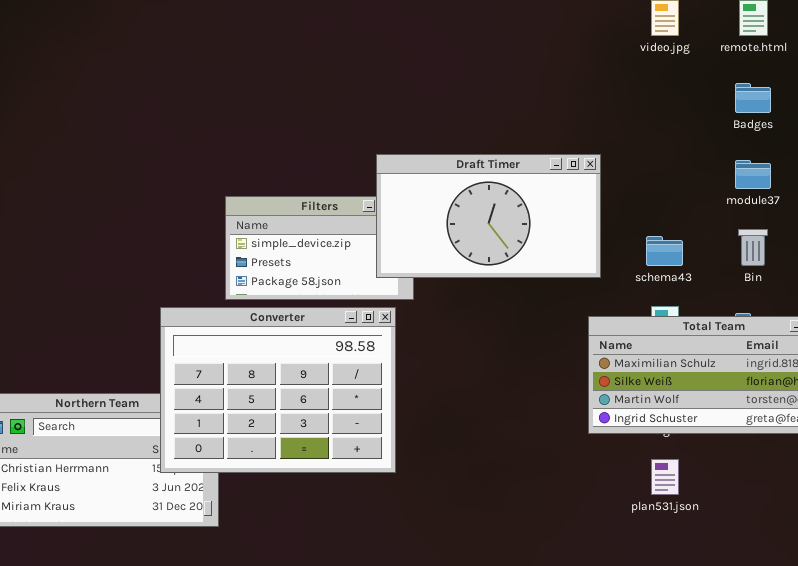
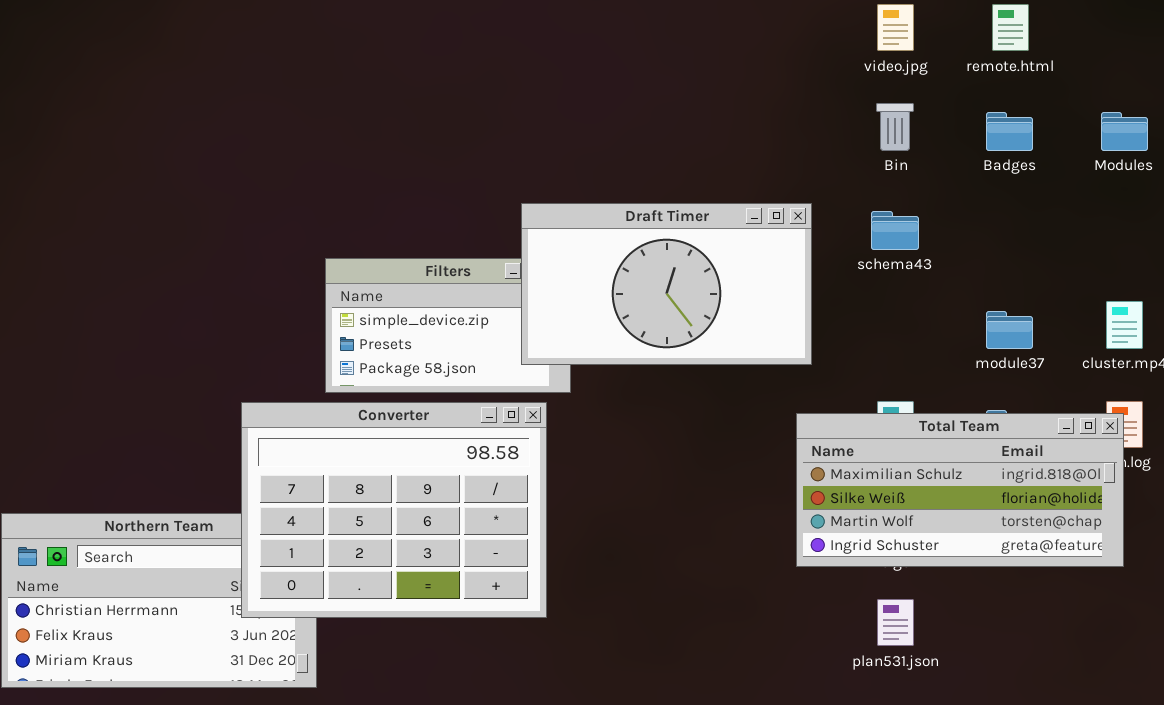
module37: [735,160,771,189] -> [986,311,1033,349], moved
Bin: [738,229,768,266] -> [876,103,914,151], moved
schema43: [646,236,683,266] -> [871,211,919,250], moved

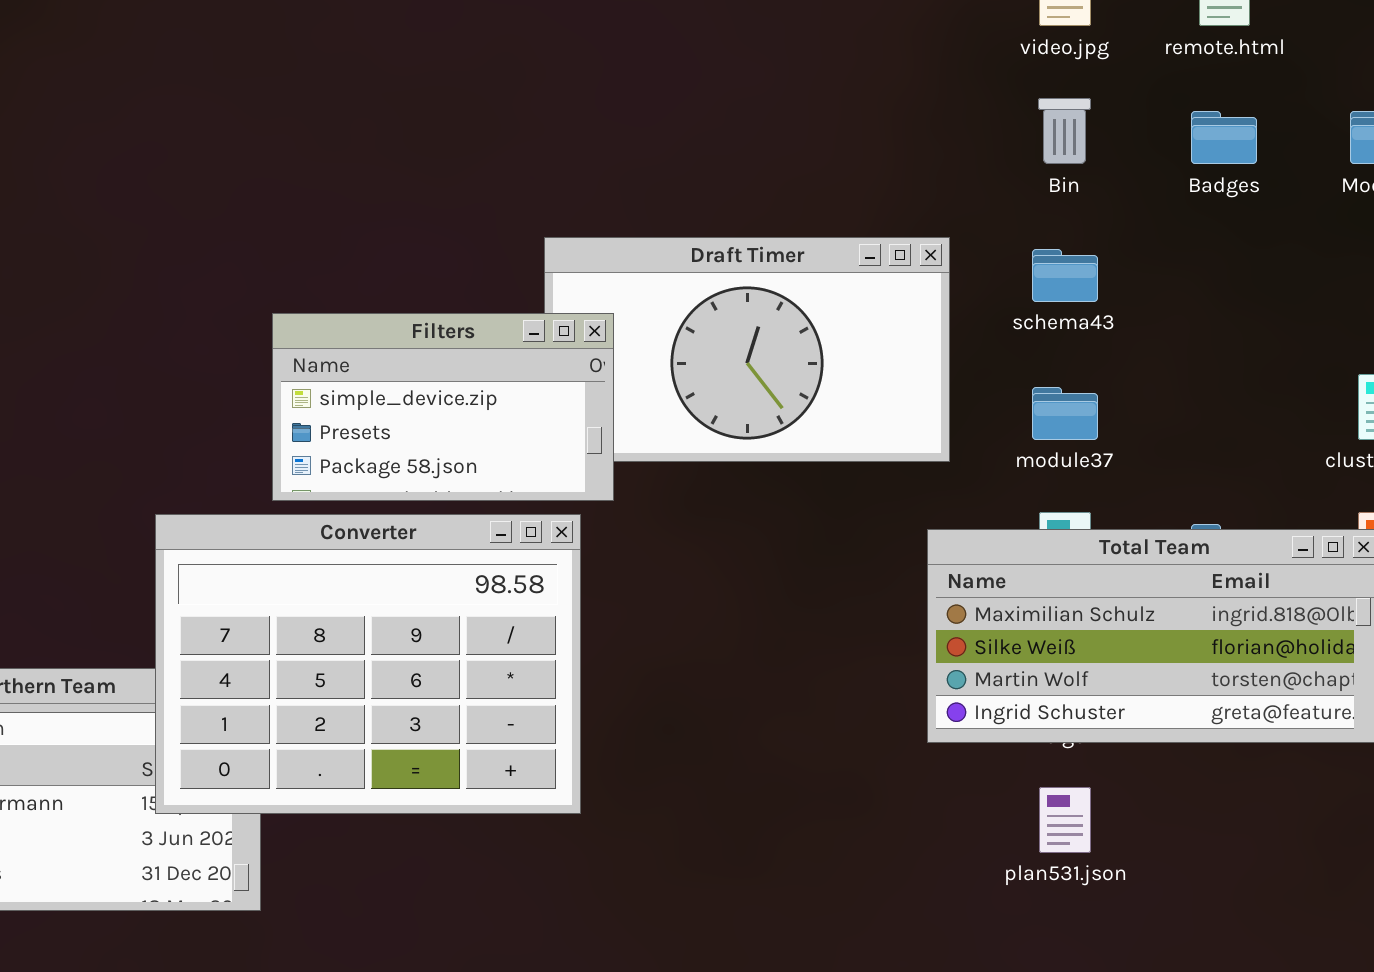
Filters: [325,258,571,393] -> [272,313,614,501], raised
module37: [986,311,1033,349] -> [1032,387,1098,440], moved

